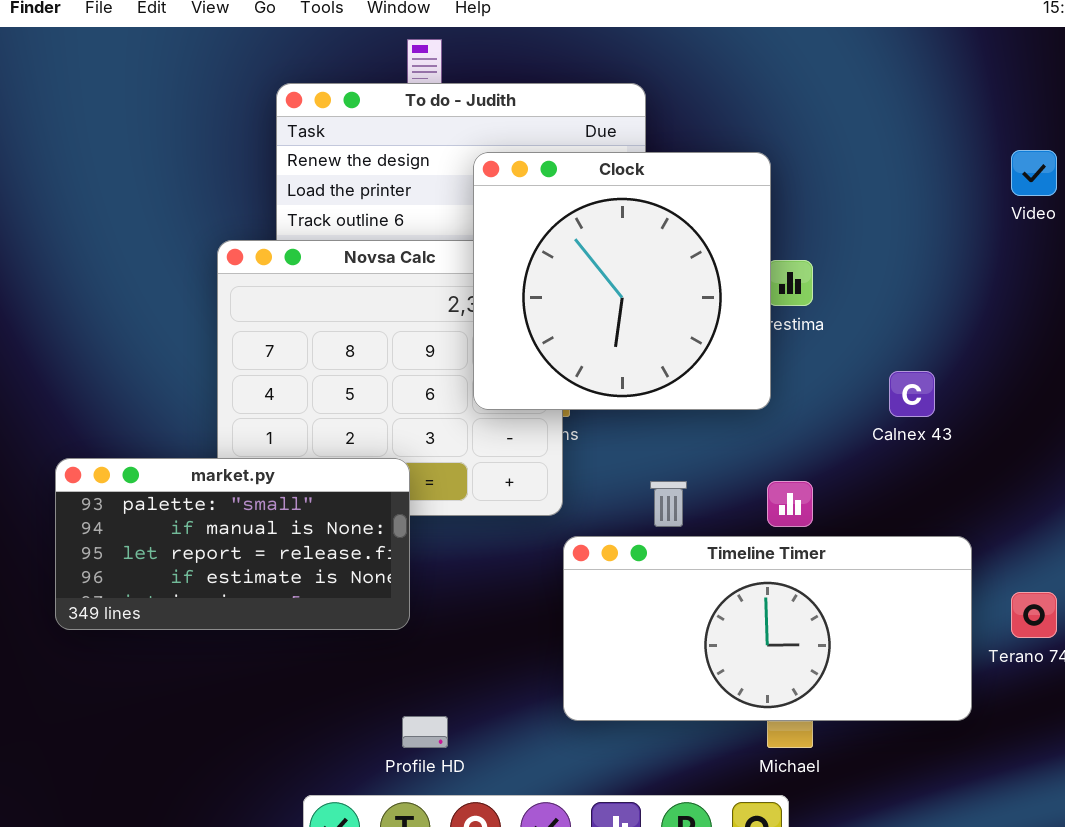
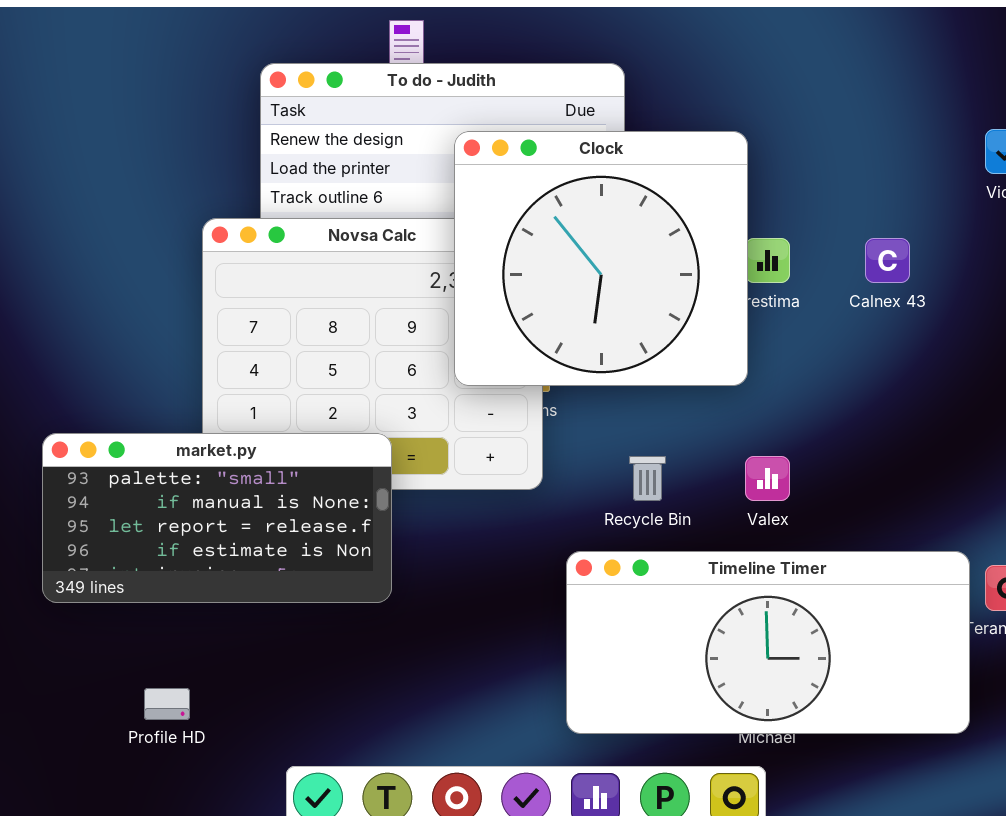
Calnex 43: [889,371,935,417] -> [865,238,910,283], moved
Timeline Timer: [563,536,972,721] -> [566,551,970,734], moved
Profile HD: [402,716,448,748] -> [144,688,190,720], moved

